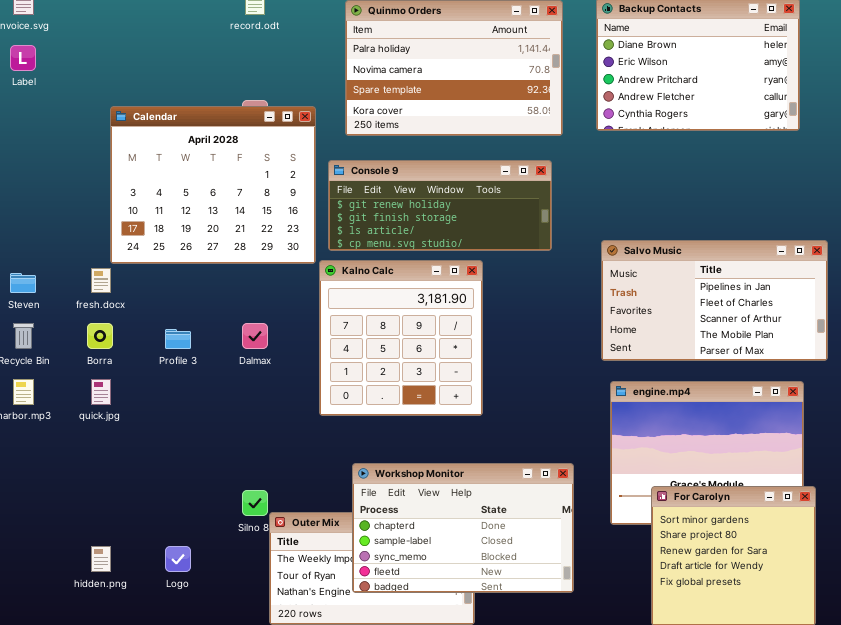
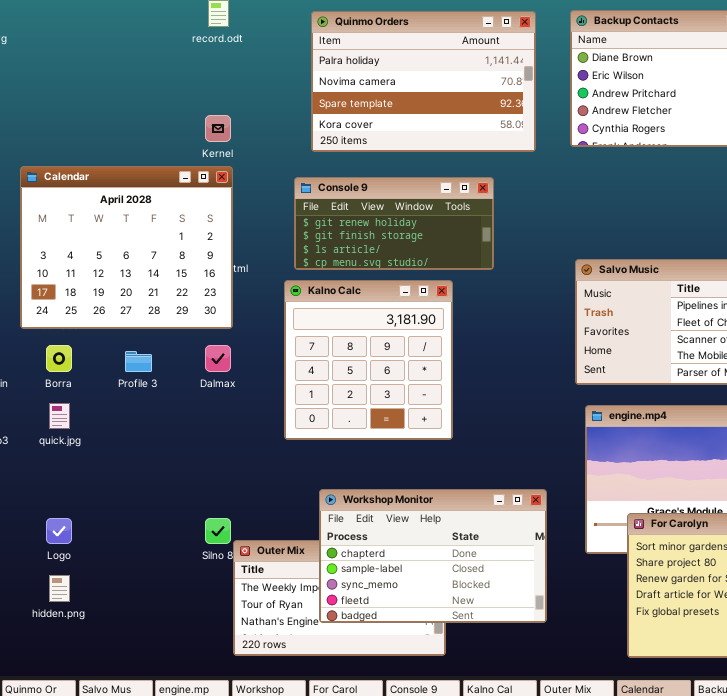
Calendar: [110,106,316,264] -> [20,166,233,329], moved
Console 9: [328,160,552,251] -> [294,177,494,270], resized
Logo: [165,546,191,572] -> [46,518,72,544], moved

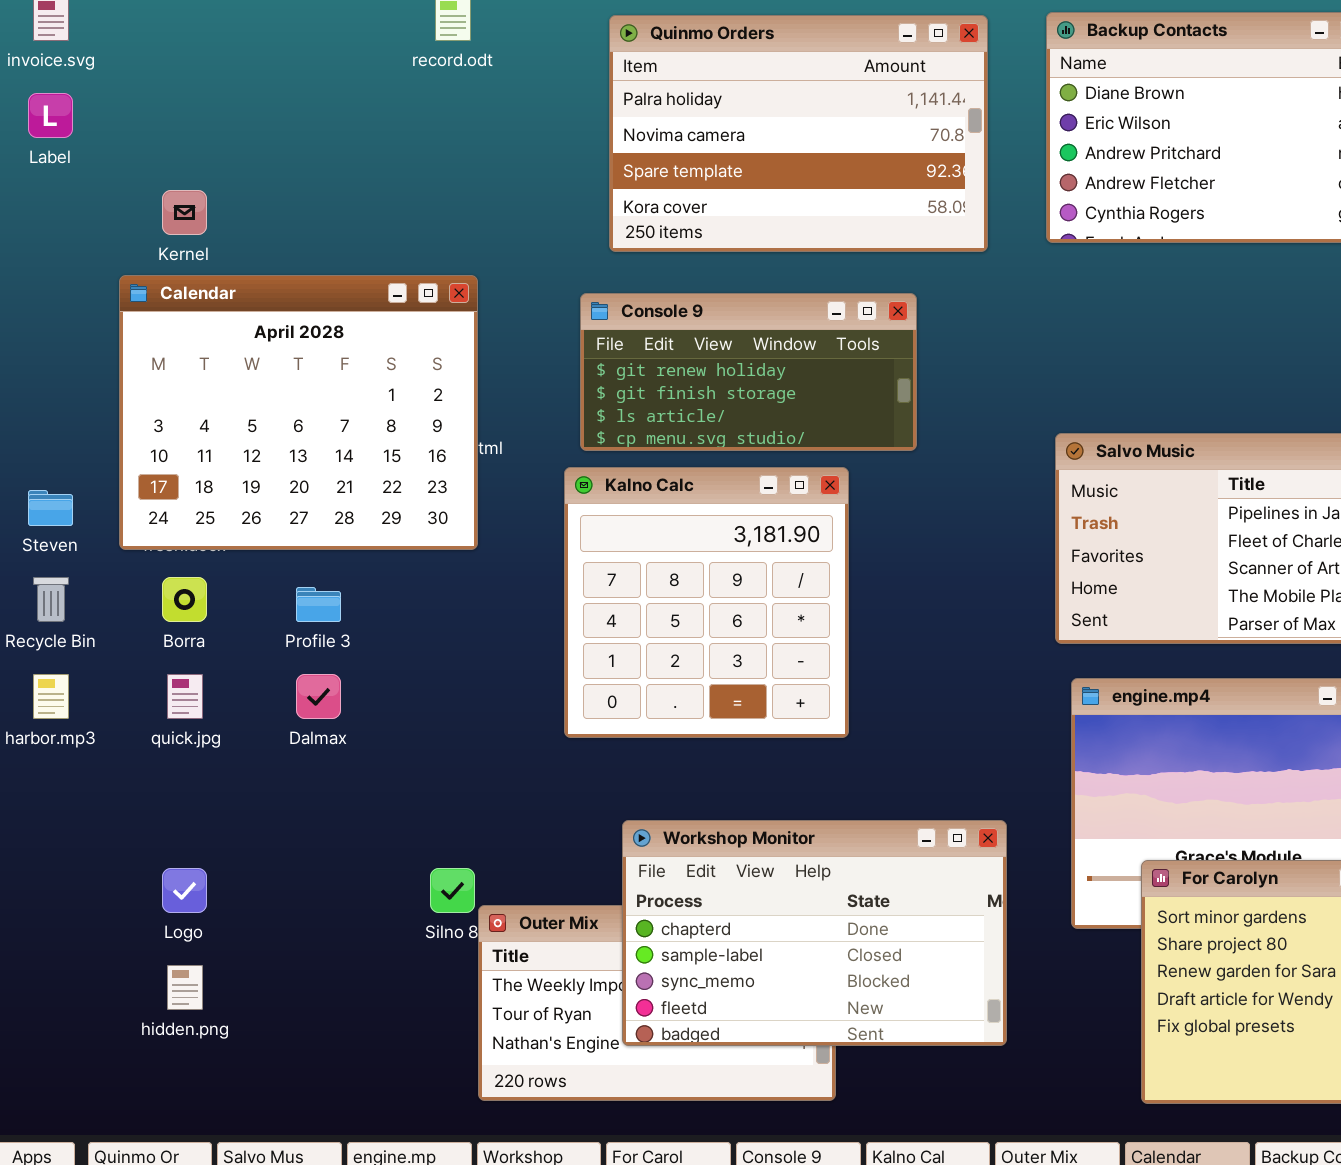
Kernel: [205,115,231,142] -> [162,190,207,235], moved
Dalmax: [205,345,231,372] -> [296,674,341,719], moved

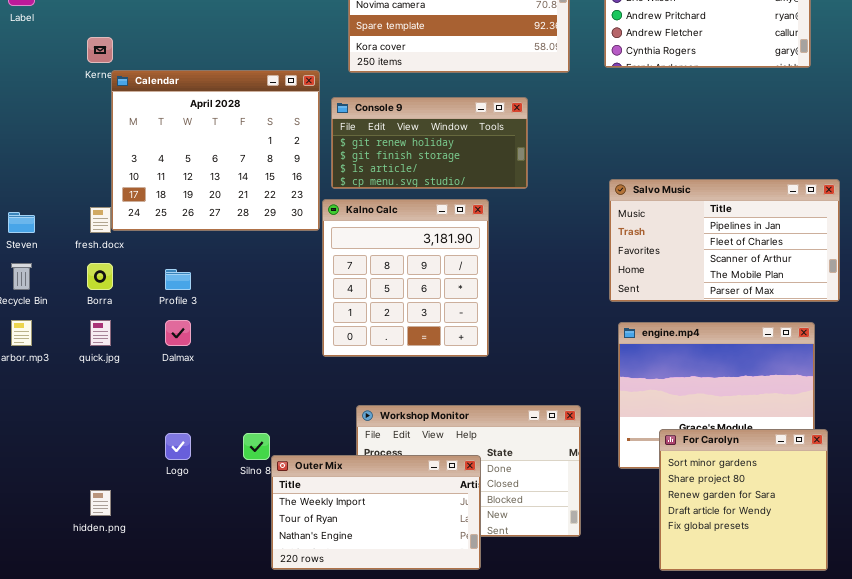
Calendar: [119,275,478,550] -> [111,70,320,231], moved
Logo: [162,868,207,913] -> [165,433,191,460], moved
Outer Mix: [478,905,836,1101] -> [271,455,481,570], raised

